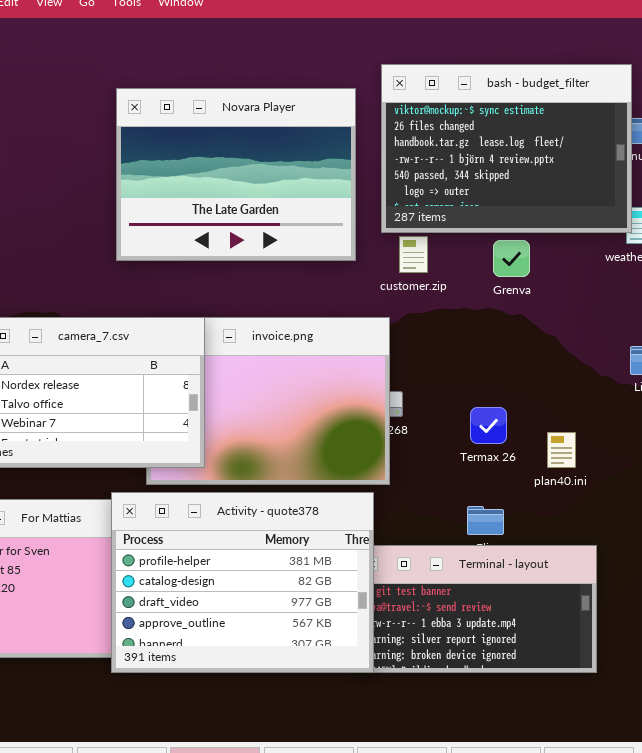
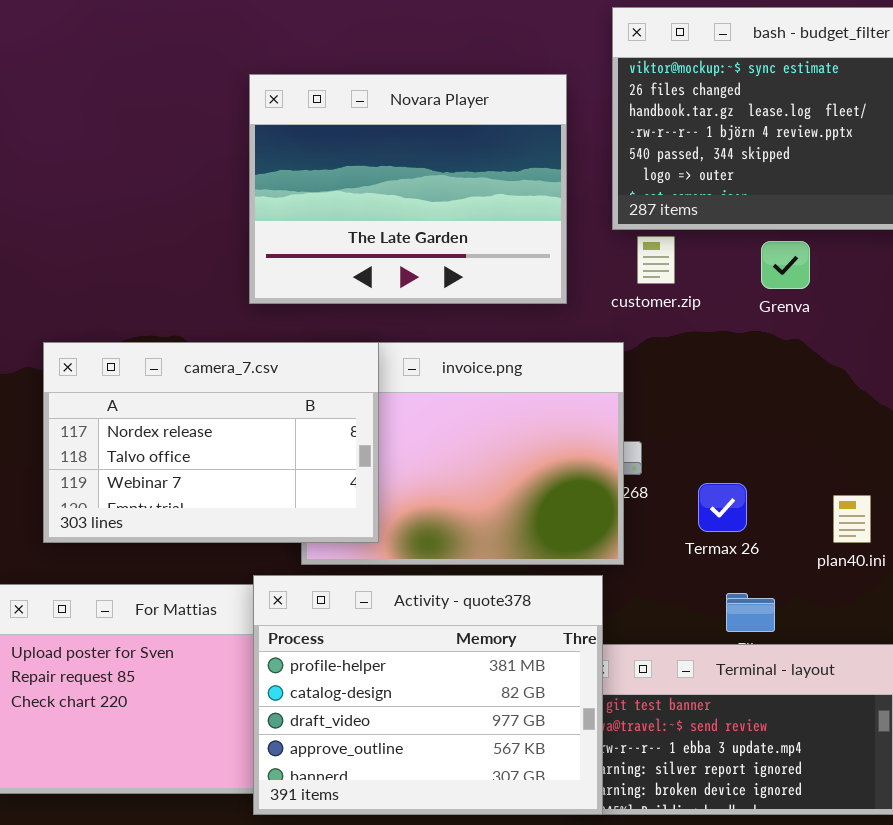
Novara Player: [116,88,356,261] -> [249,74,567,304], moved
Termax 26: [470,407,507,444] -> [698,483,747,532], moved

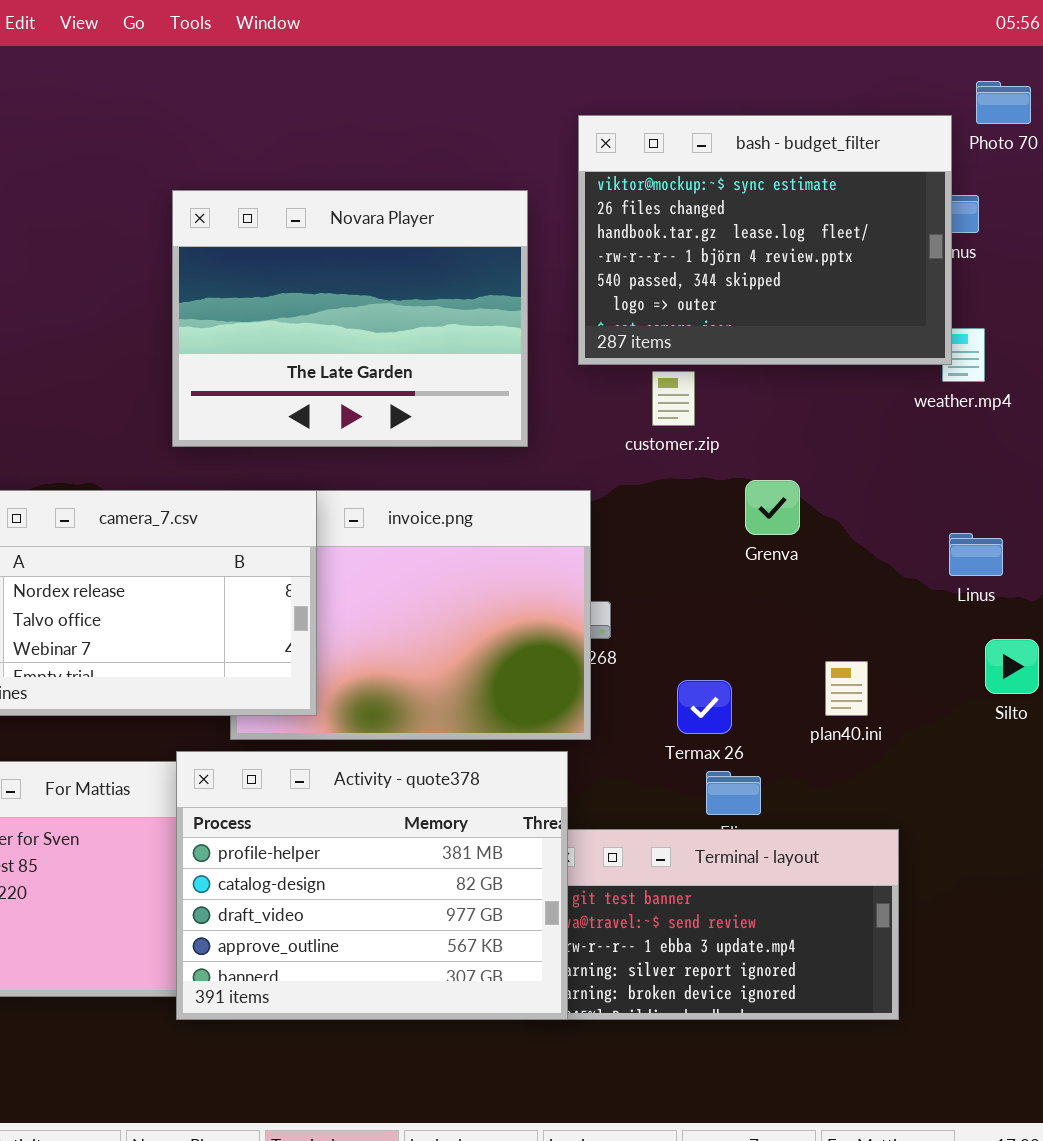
customer.zip: [637,236,675,284] -> [652,371,695,426], moved
Grenva: [761,241,810,289] -> [745,480,800,535], moved
Termax 26: [698,483,747,532] -> [677,680,732,734], moved

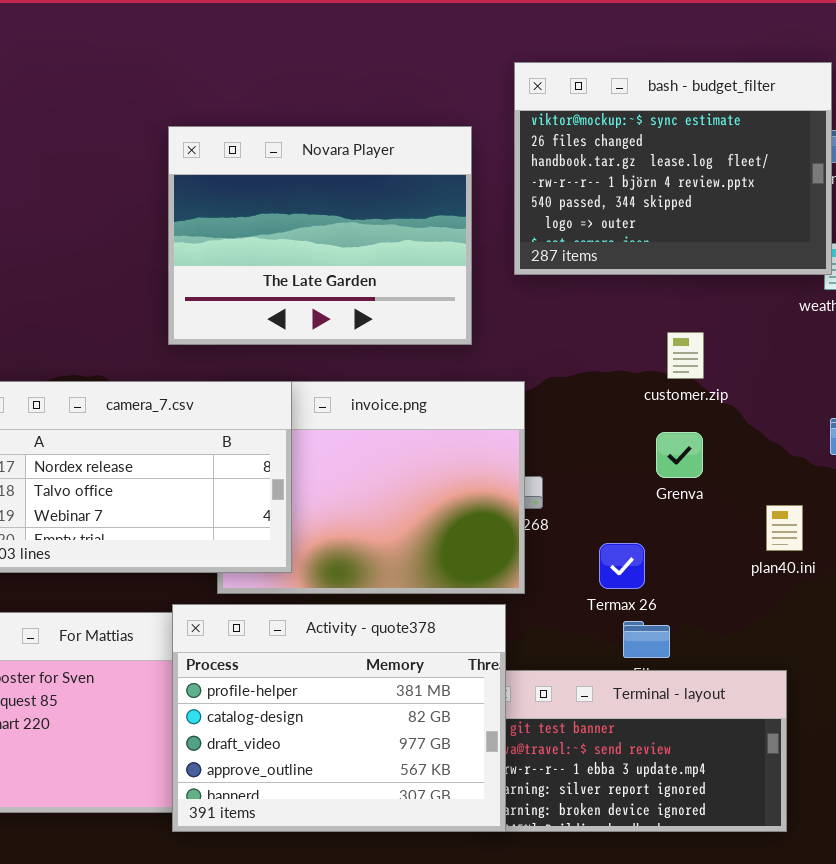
customer.zip: [652,371,695,426] -> [667,332,704,379], moved
Grenva: [745,480,800,535] -> [656,432,703,478], moved
plan40.ini: [825,661,868,716] -> [766,505,803,551], moved

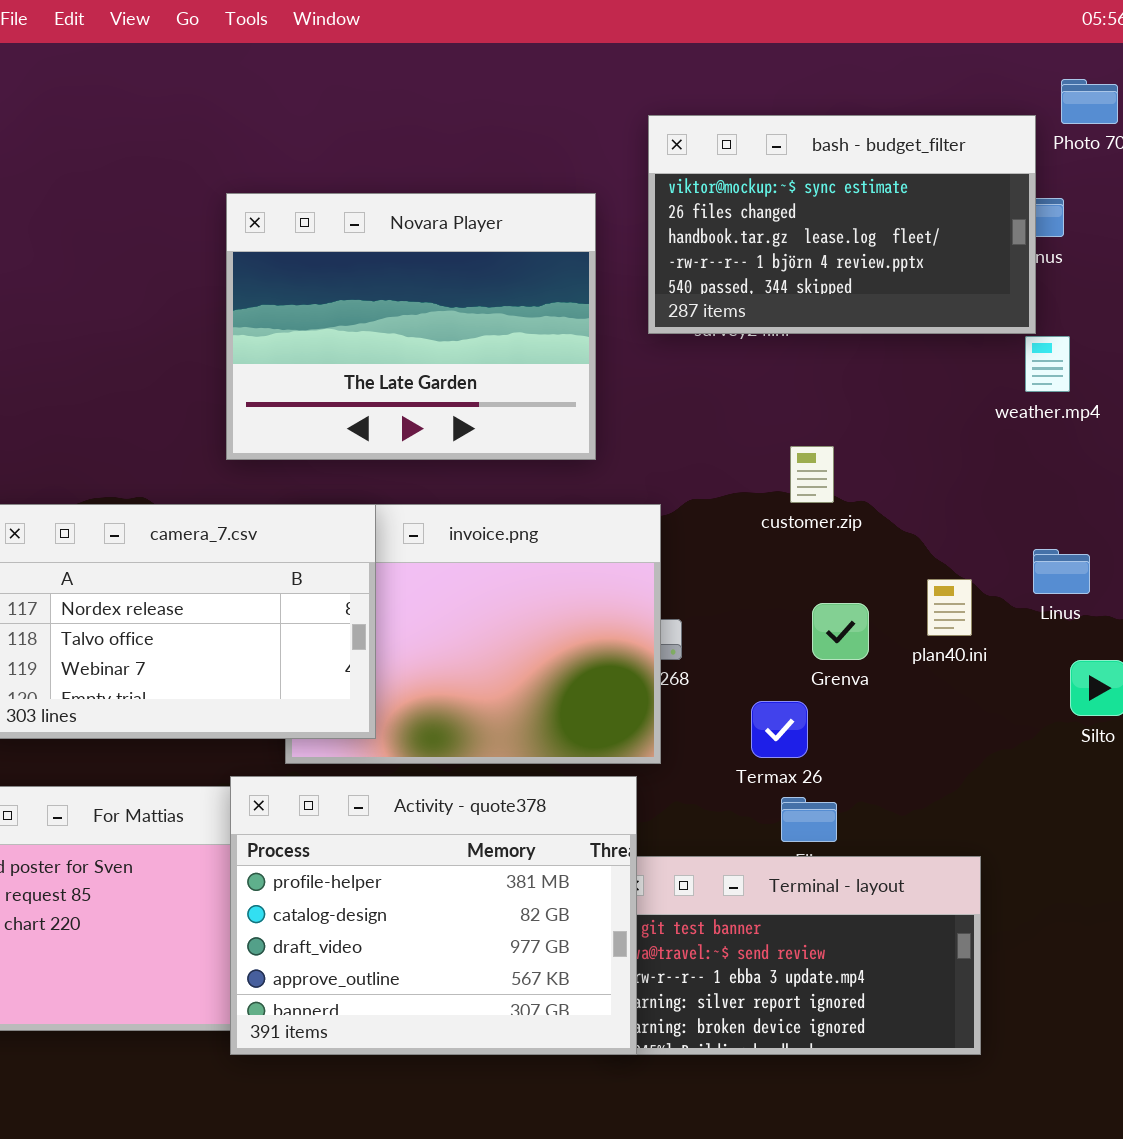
bash - budget_filter: [514,62,832,275] -> [648,115,1036,334], resized
customer.zip: [667,332,704,379] -> [790,446,834,503], moved
Grenva: [656,432,703,478] -> [812,603,869,660], moved
plan40.ini: [766,505,803,551] -> [927,579,972,636], moved

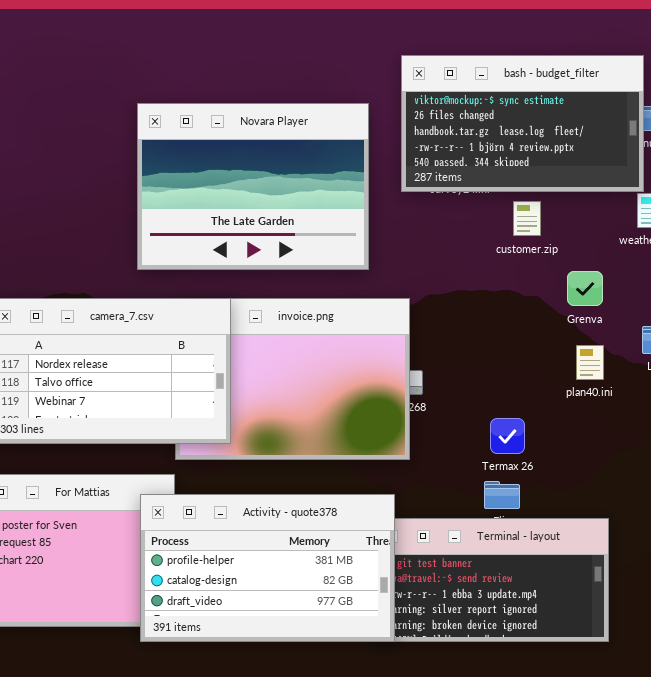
customer.zip: [790,446,834,503] -> [513,201,541,236], moved
Grenva: [812,603,869,660] -> [567,271,603,306], moved
Termax 26: [751,701,808,758] -> [490,418,525,454], moved
Activity - quote378: [230,776,637,1055] -> [140,494,395,642], resized

